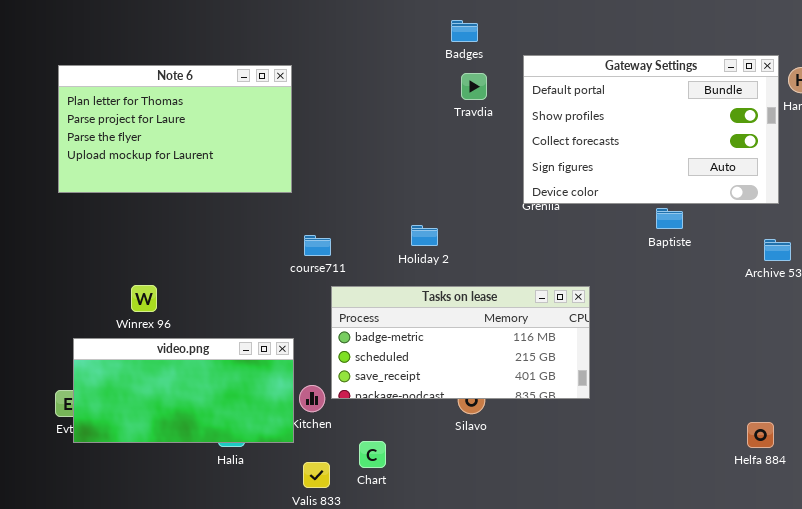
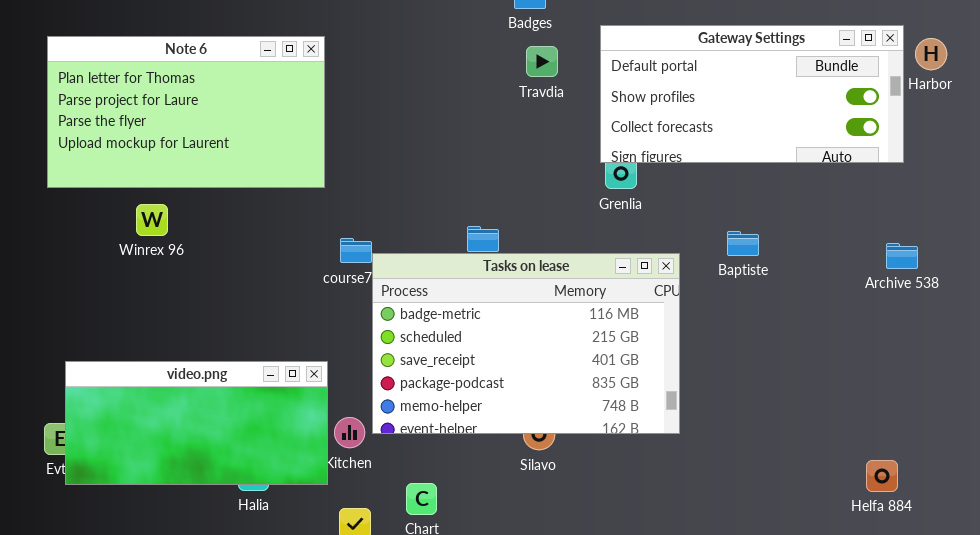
Gateway Settings: [523,55,779,204] -> [600,25,904,163], resized
Baptiste: [656,208,683,229] -> [727,231,759,256], moved
Winrex 96: [131,285,157,312] -> [136,204,168,236], moved
Tasks on lease: [331,286,590,399] -> [372,253,680,434], resized

